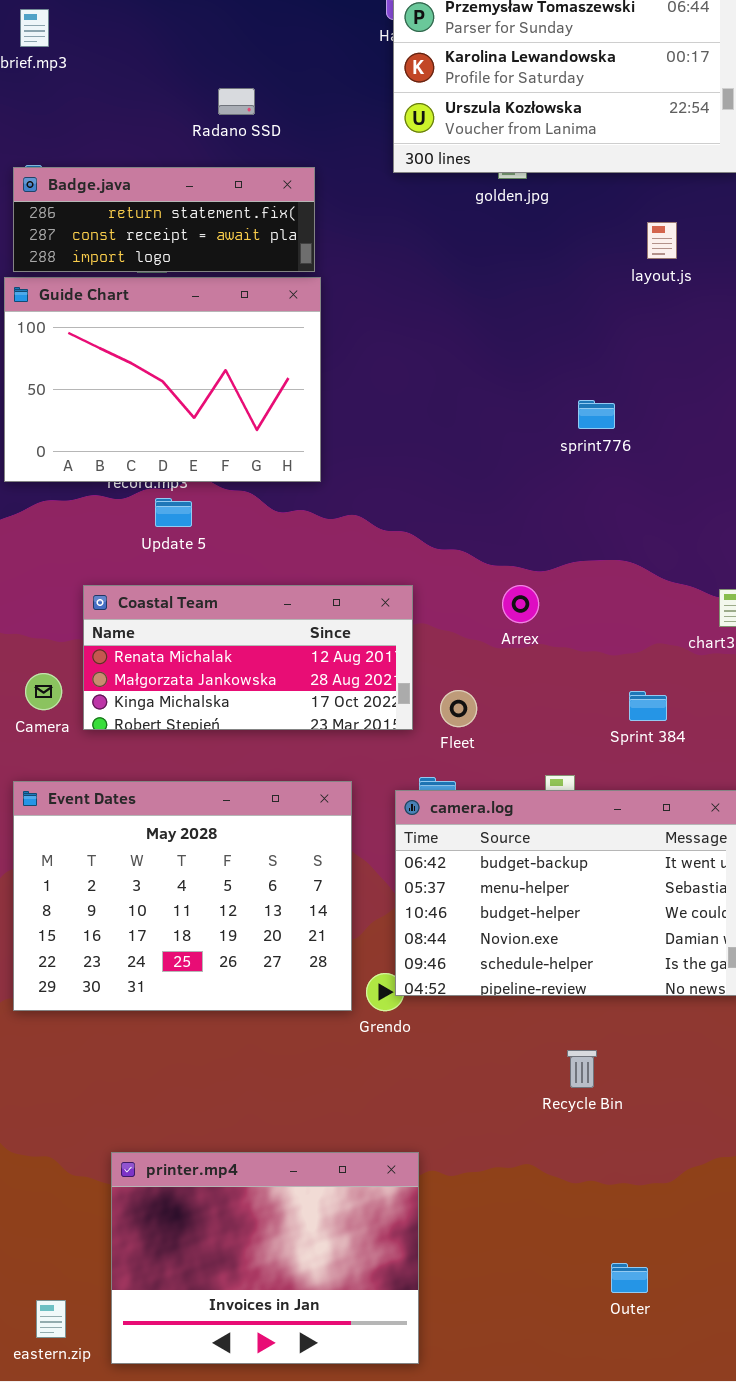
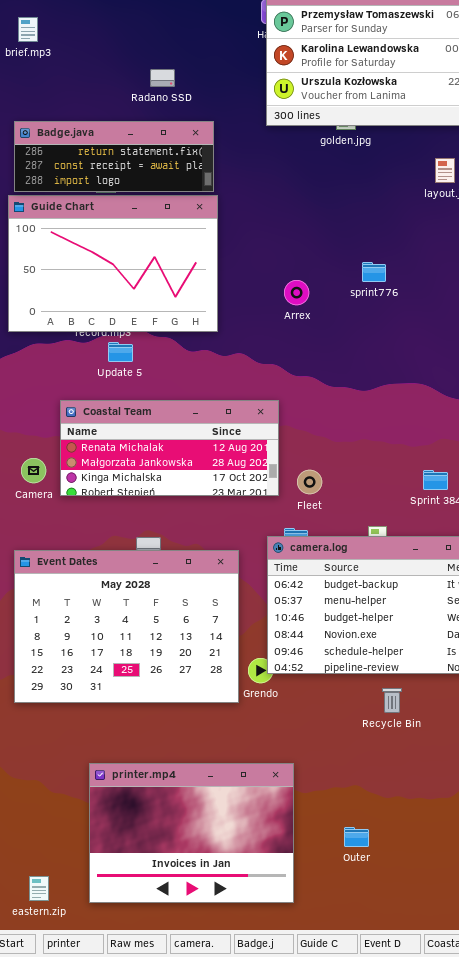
sprint776: [578,400,615,429] -> [362,262,386,282], moved
Arrex: [502,585,539,623] -> [284,280,309,305], moved
Event Dates: [13,781,352,1011] -> [14,550,239,703], moved
Recycle Bin: [567,1050,597,1088] -> [382,688,402,713], moved
printer.mp4: [111,1152,419,1364] -> [89,763,294,903], moved
Outer: [611,1263,648,1293] -> [344,827,369,847], moved

